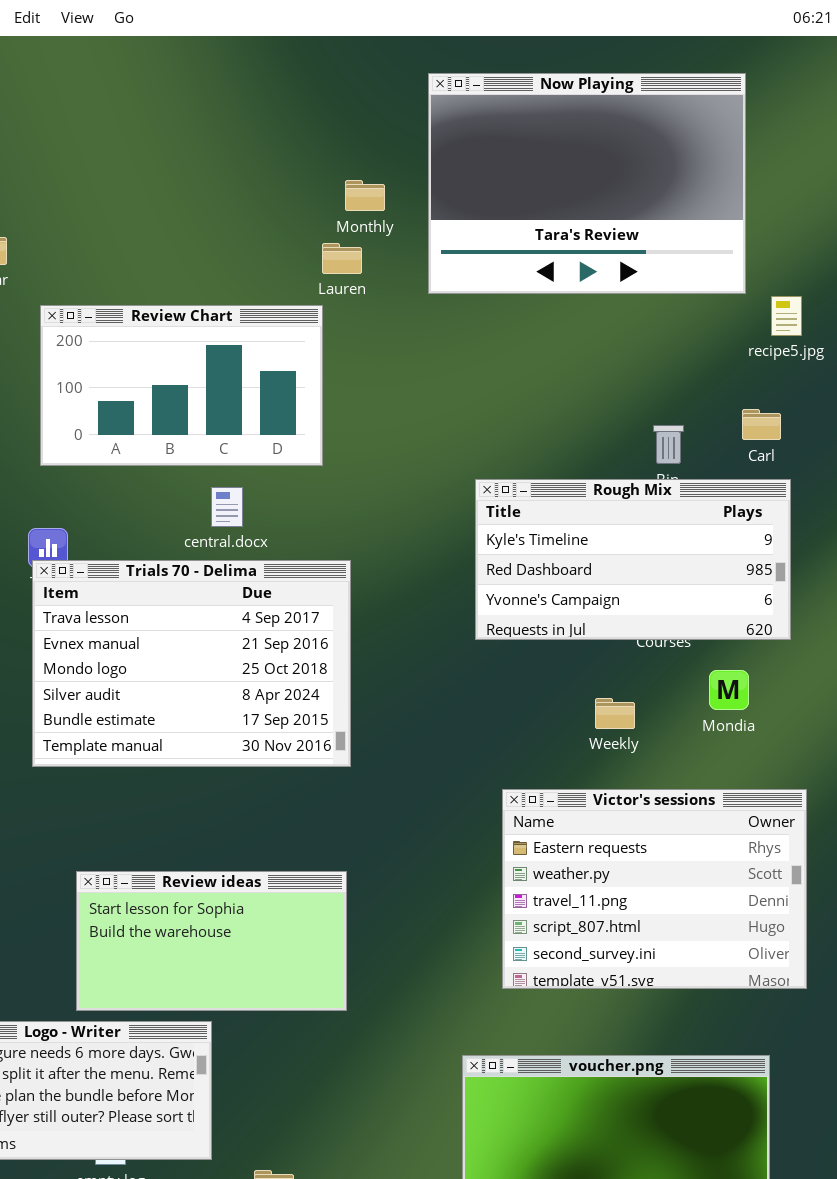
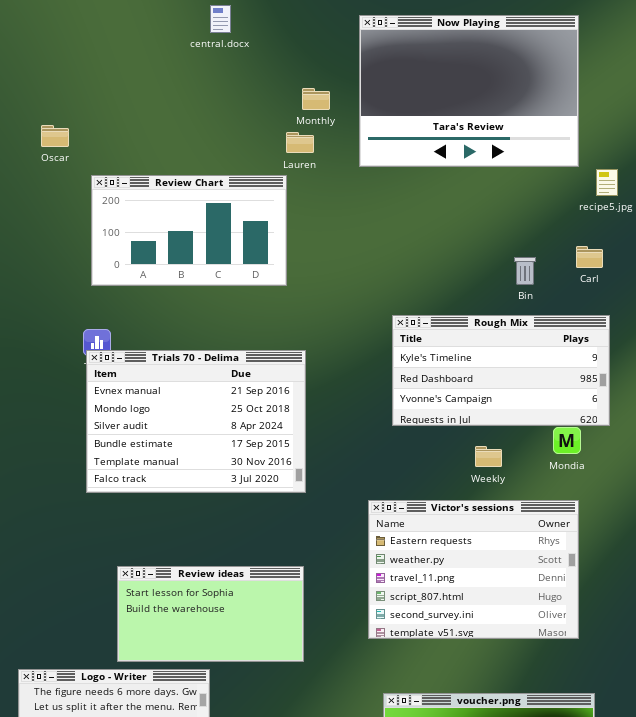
Rough Mix: [475,479,791,640] -> [392,315,610,426], moved
central.docx: [211,487,243,527] -> [210,5,231,33], moved
Trials 70 - Delima: [32,560,351,767] -> [86,350,306,493], scrolled down 1 row
Victor's sessions: [502,789,807,989] -> [368,500,579,639], moved

